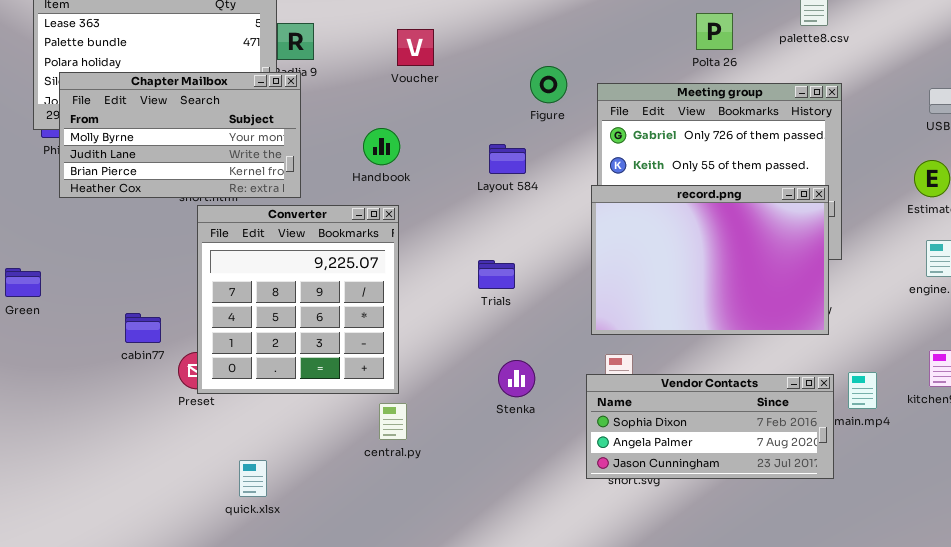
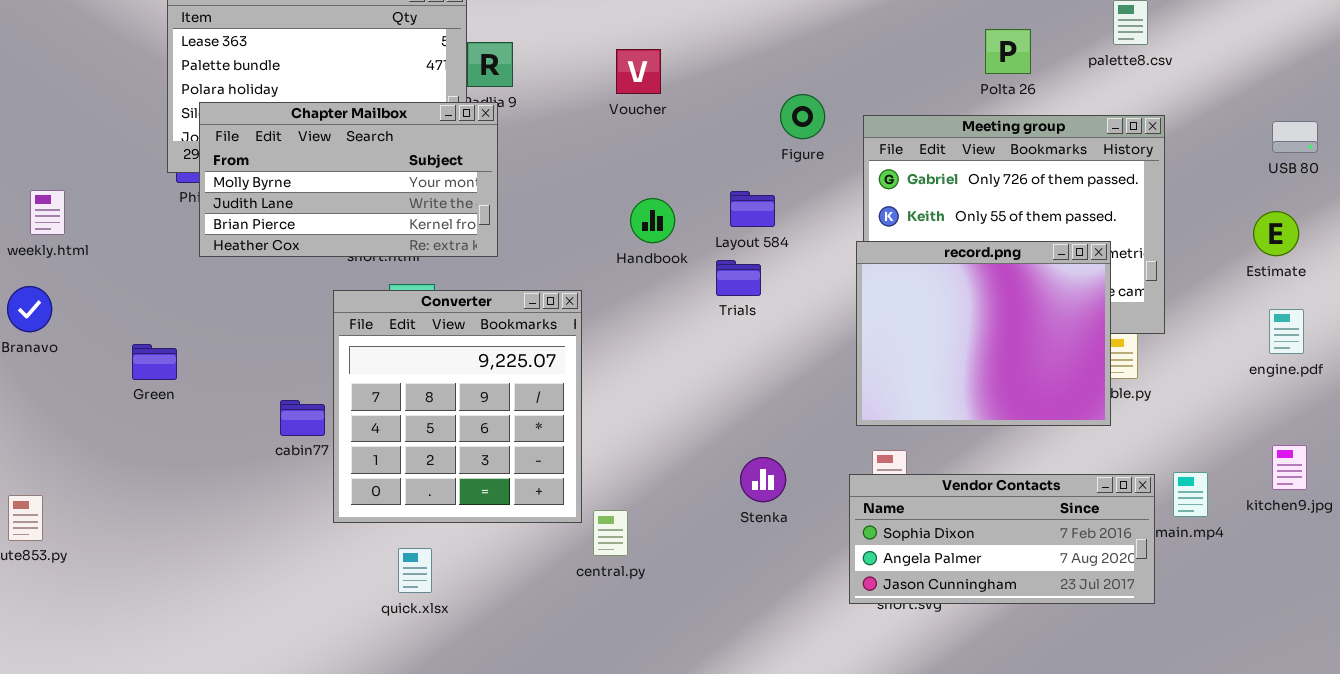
Handbook: [363,128,400,165] -> [630,198,675,243], moved
record.png: [591,185,829,335] -> [856,241,1111,426], resized
Converter: [197,205,399,394] -> [333,290,582,523], moved
Trials: [478,260,515,289] -> [716,260,761,296], moved
quick.xlsx: [239,460,267,497] -> [398,548,432,593], moved

